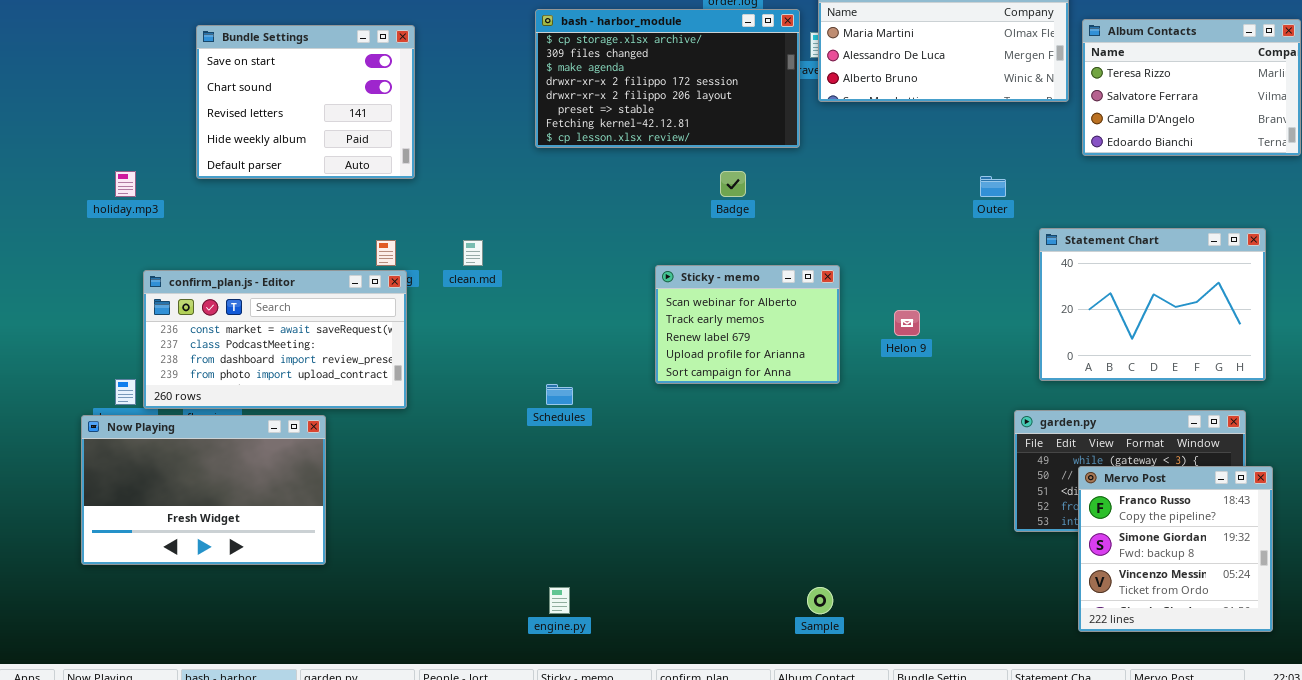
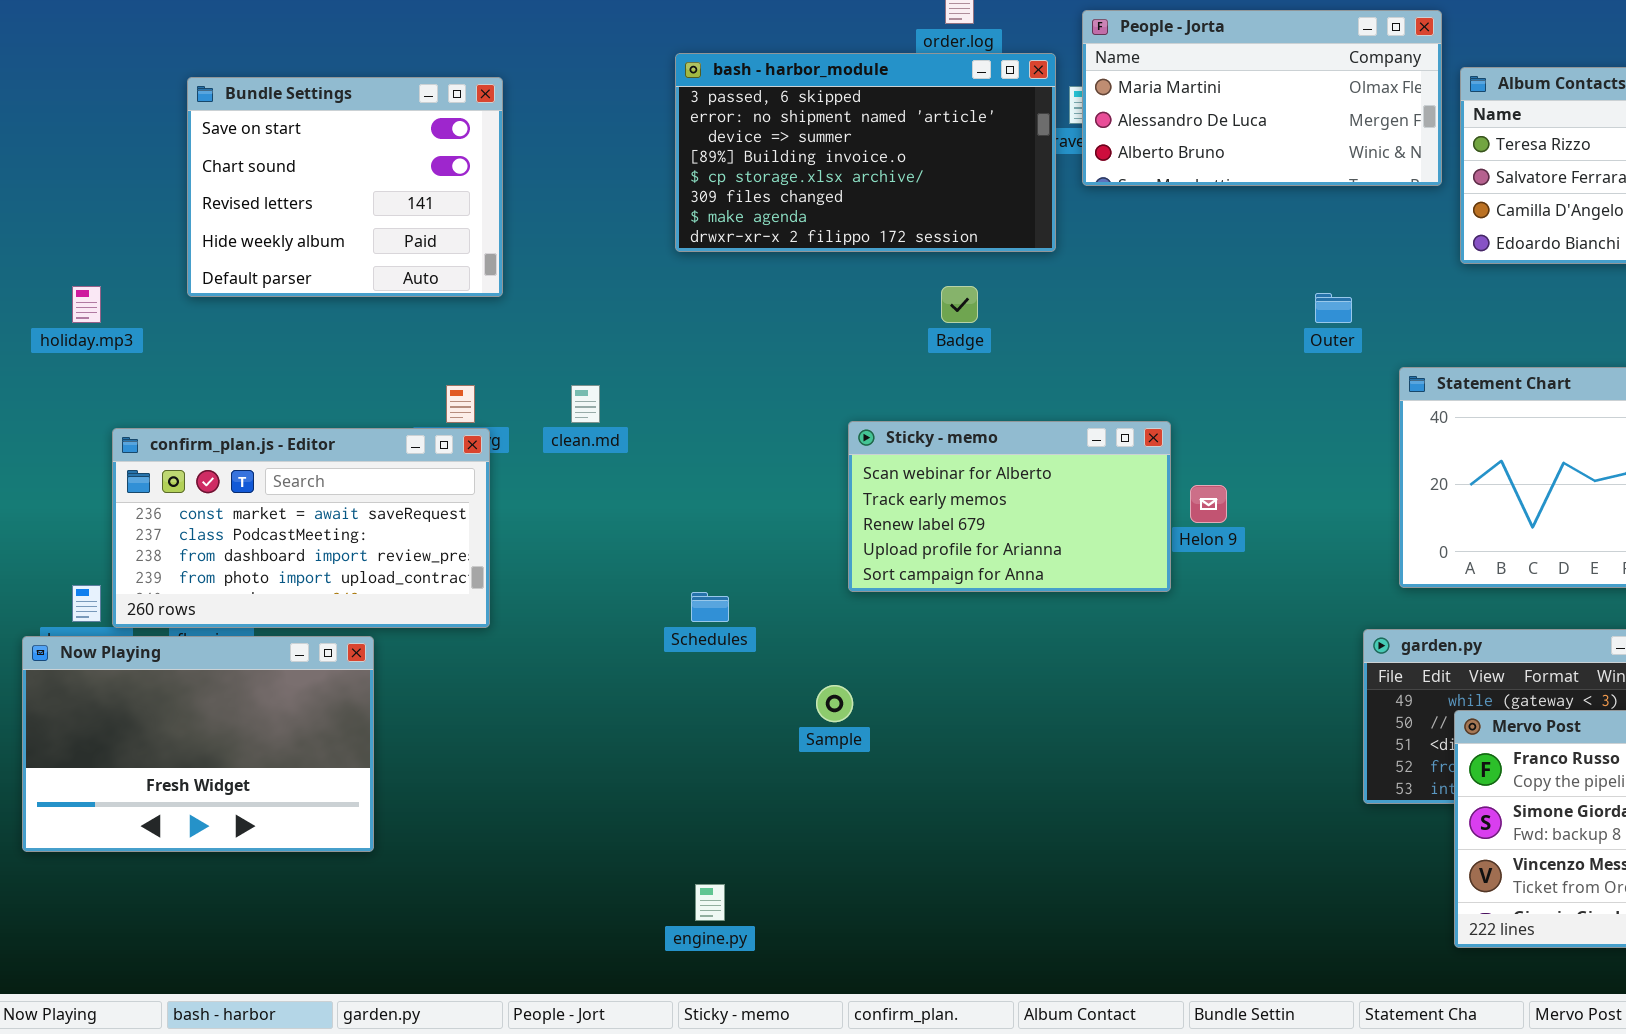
bash - harbor_module: [535,9,800,148] -> [675,53,1056,252], scrolled up 4 rows
Sticky - memo: [655,265,840,384] -> [848,421,1171,592], resized
Sample: [807,587,833,614] -> [816,685,853,722], moved

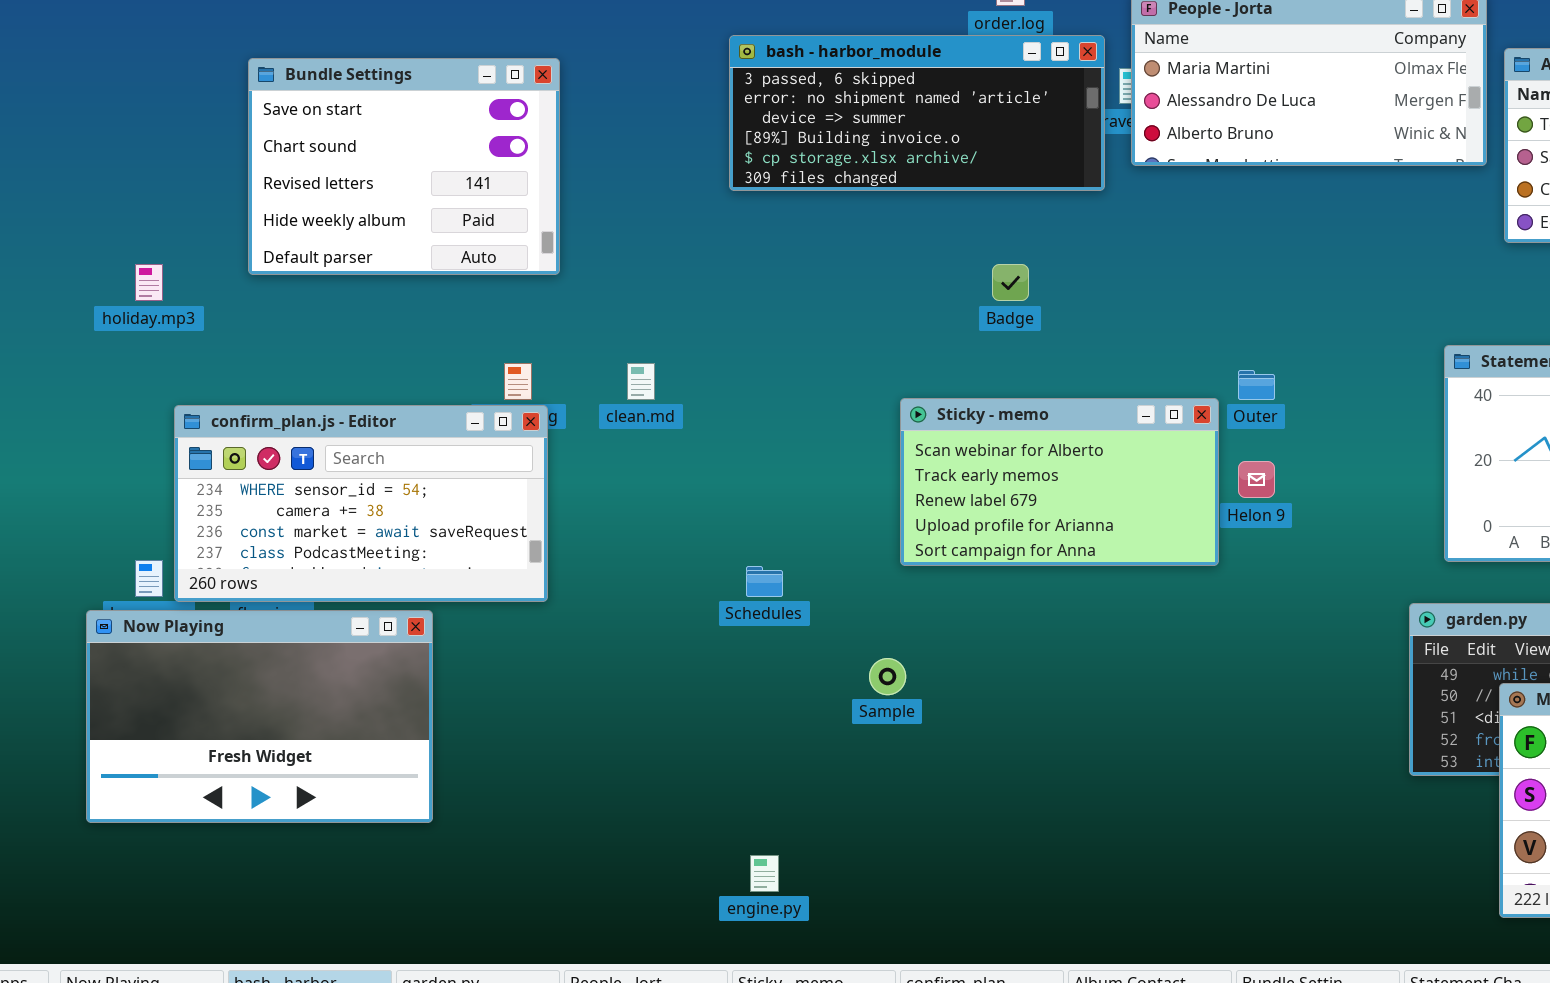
bash - harbor_module: [675,53,1056,252] -> [729,35,1105,191], resized
Outer: [1315,293,1352,323] -> [1238,370,1275,400], moved
confirm_plan.js - Editor: [112,428,490,628] -> [174,405,548,602], scrolled up 2 rows

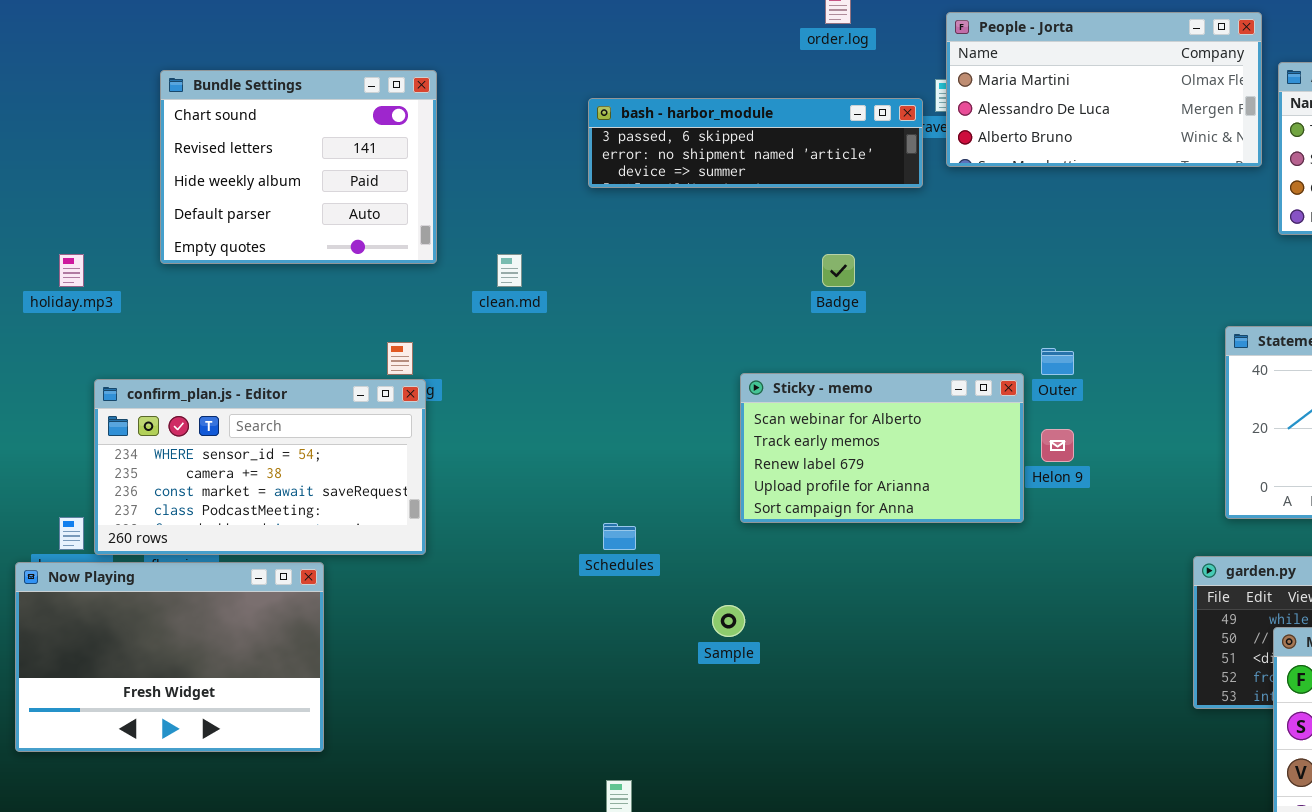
bash - harbor_module: [729,35,1105,191] -> [588,98,923,188], resized
Bundle Settings: [248,58,560,275] -> [160,70,437,264], scrolled down 1 row
clean.md: [627,363,655,400] -> [497,254,522,287], moved

